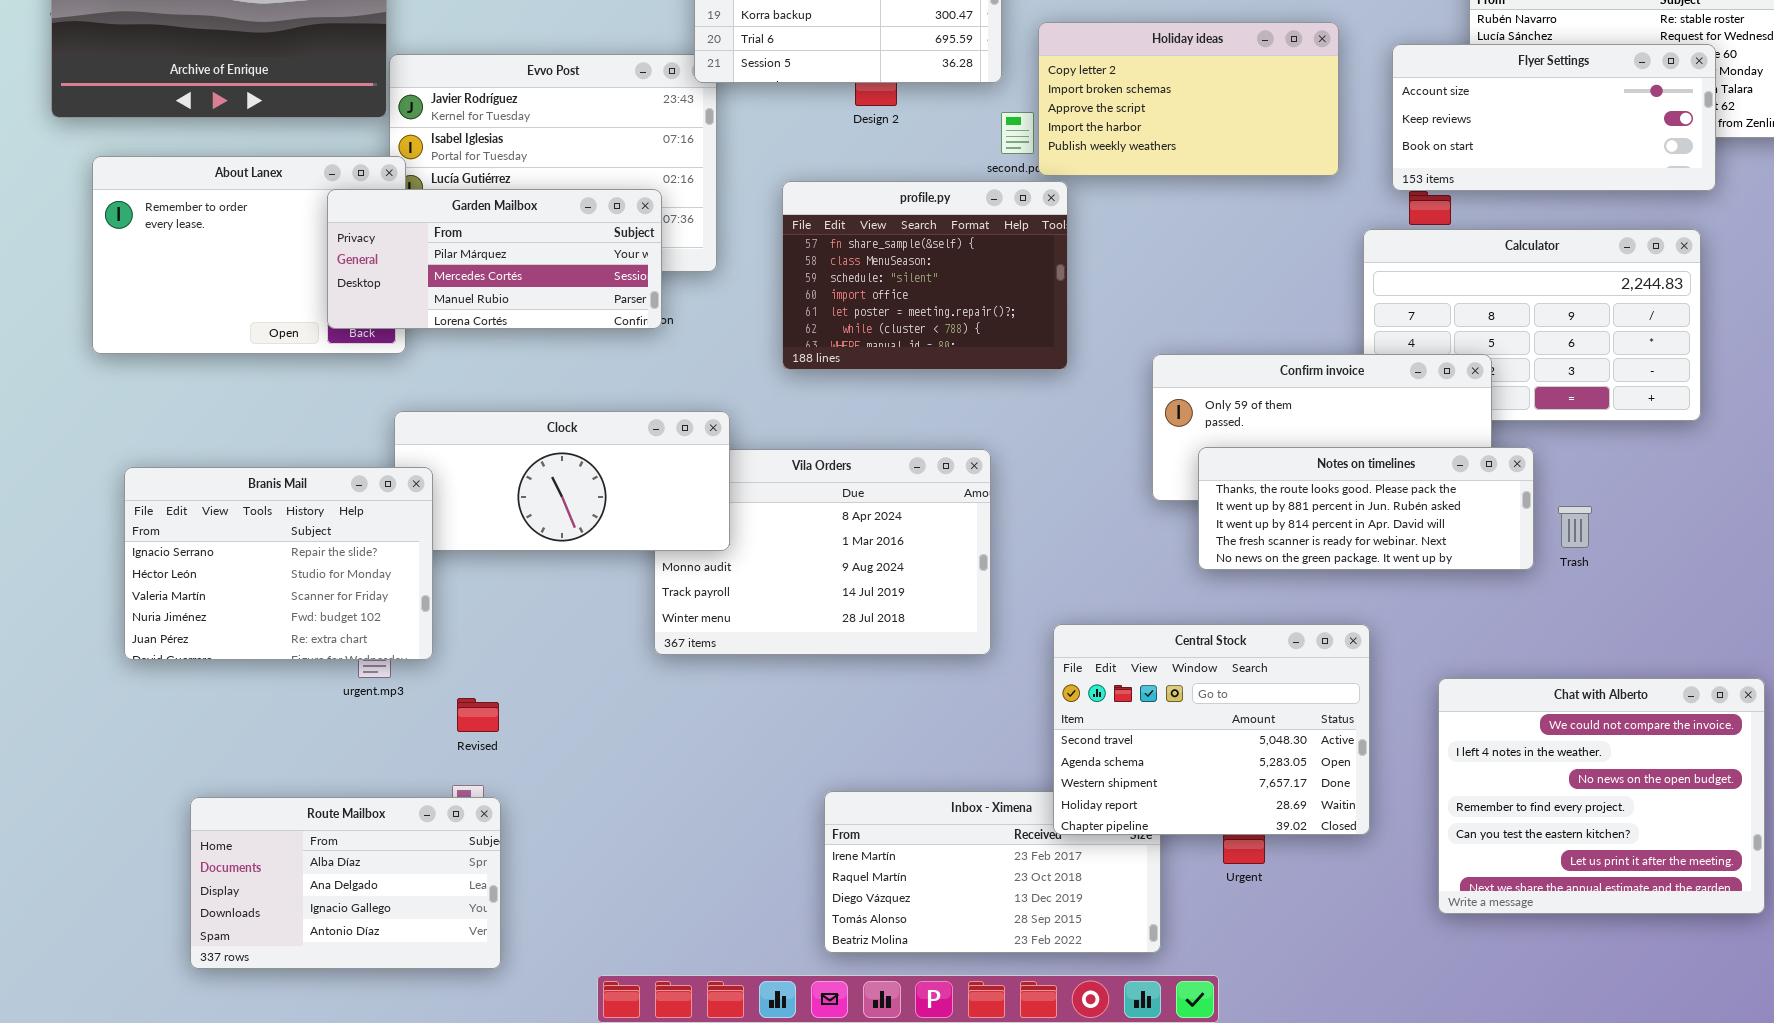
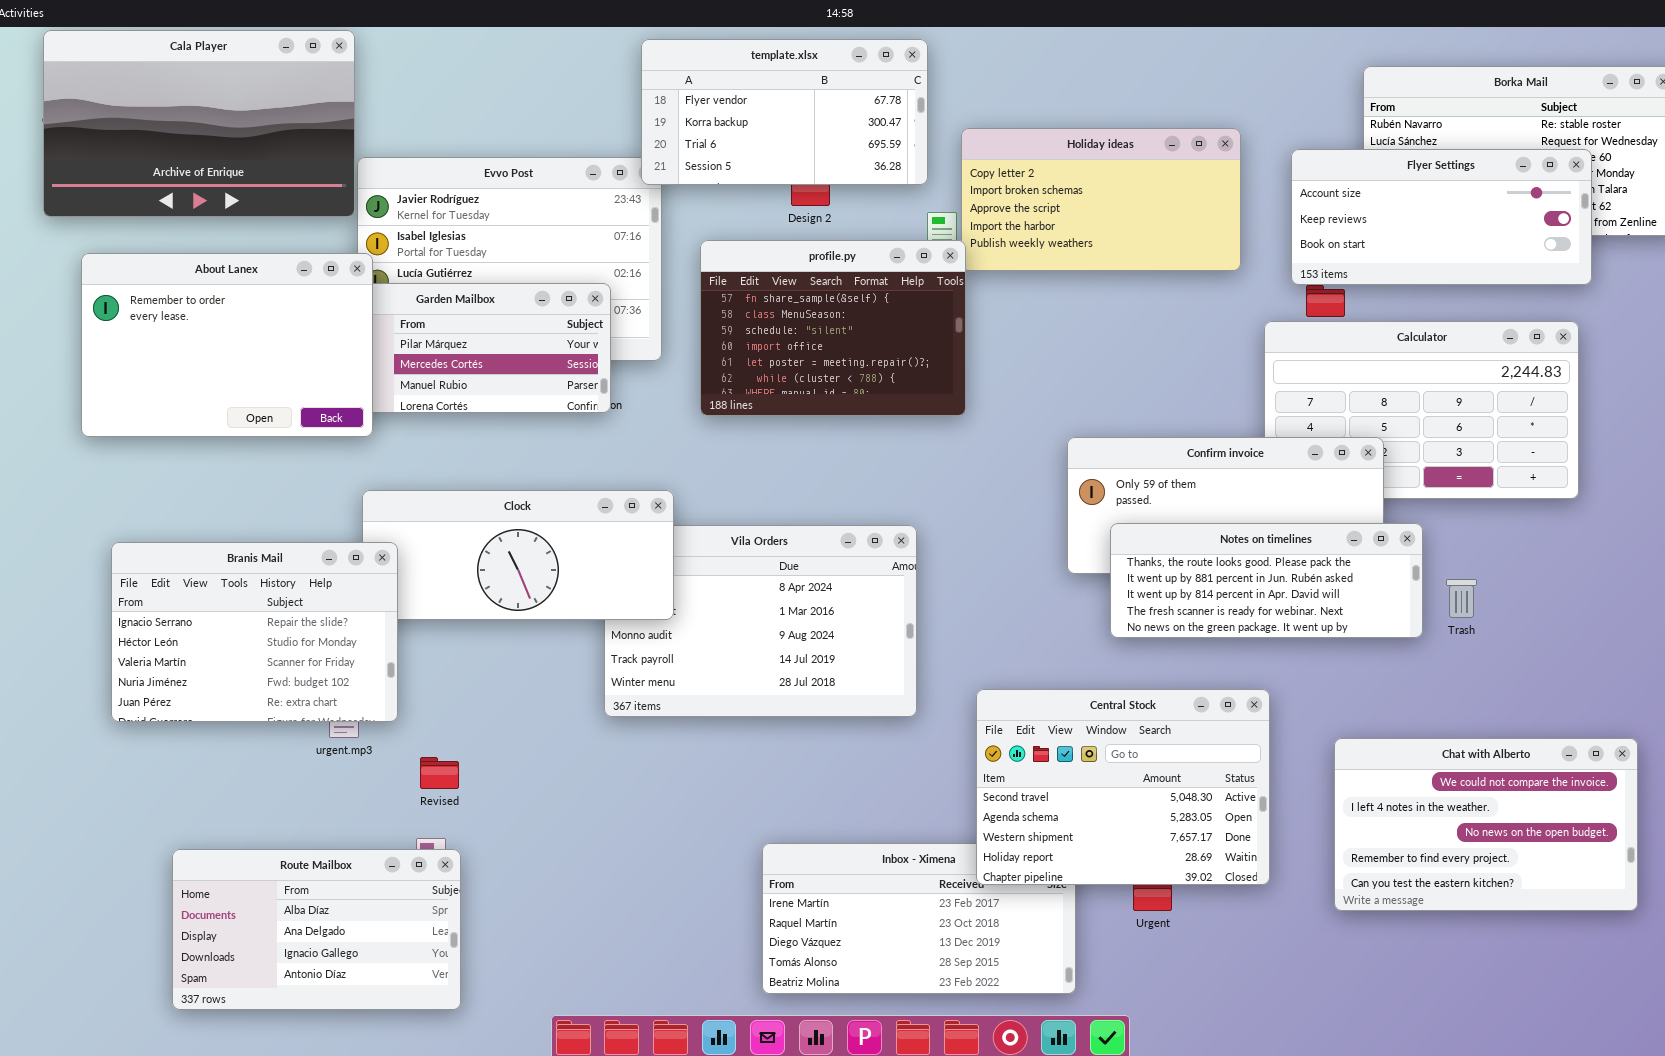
About Lanex: [92,156,406,354] -> [81,253,373,437], raised
profile.py: [782,181,1068,370] -> [700,240,966,416], moved
Chat with Alberto: [1438,678,1765,914] -> [1334,738,1638,911], resized

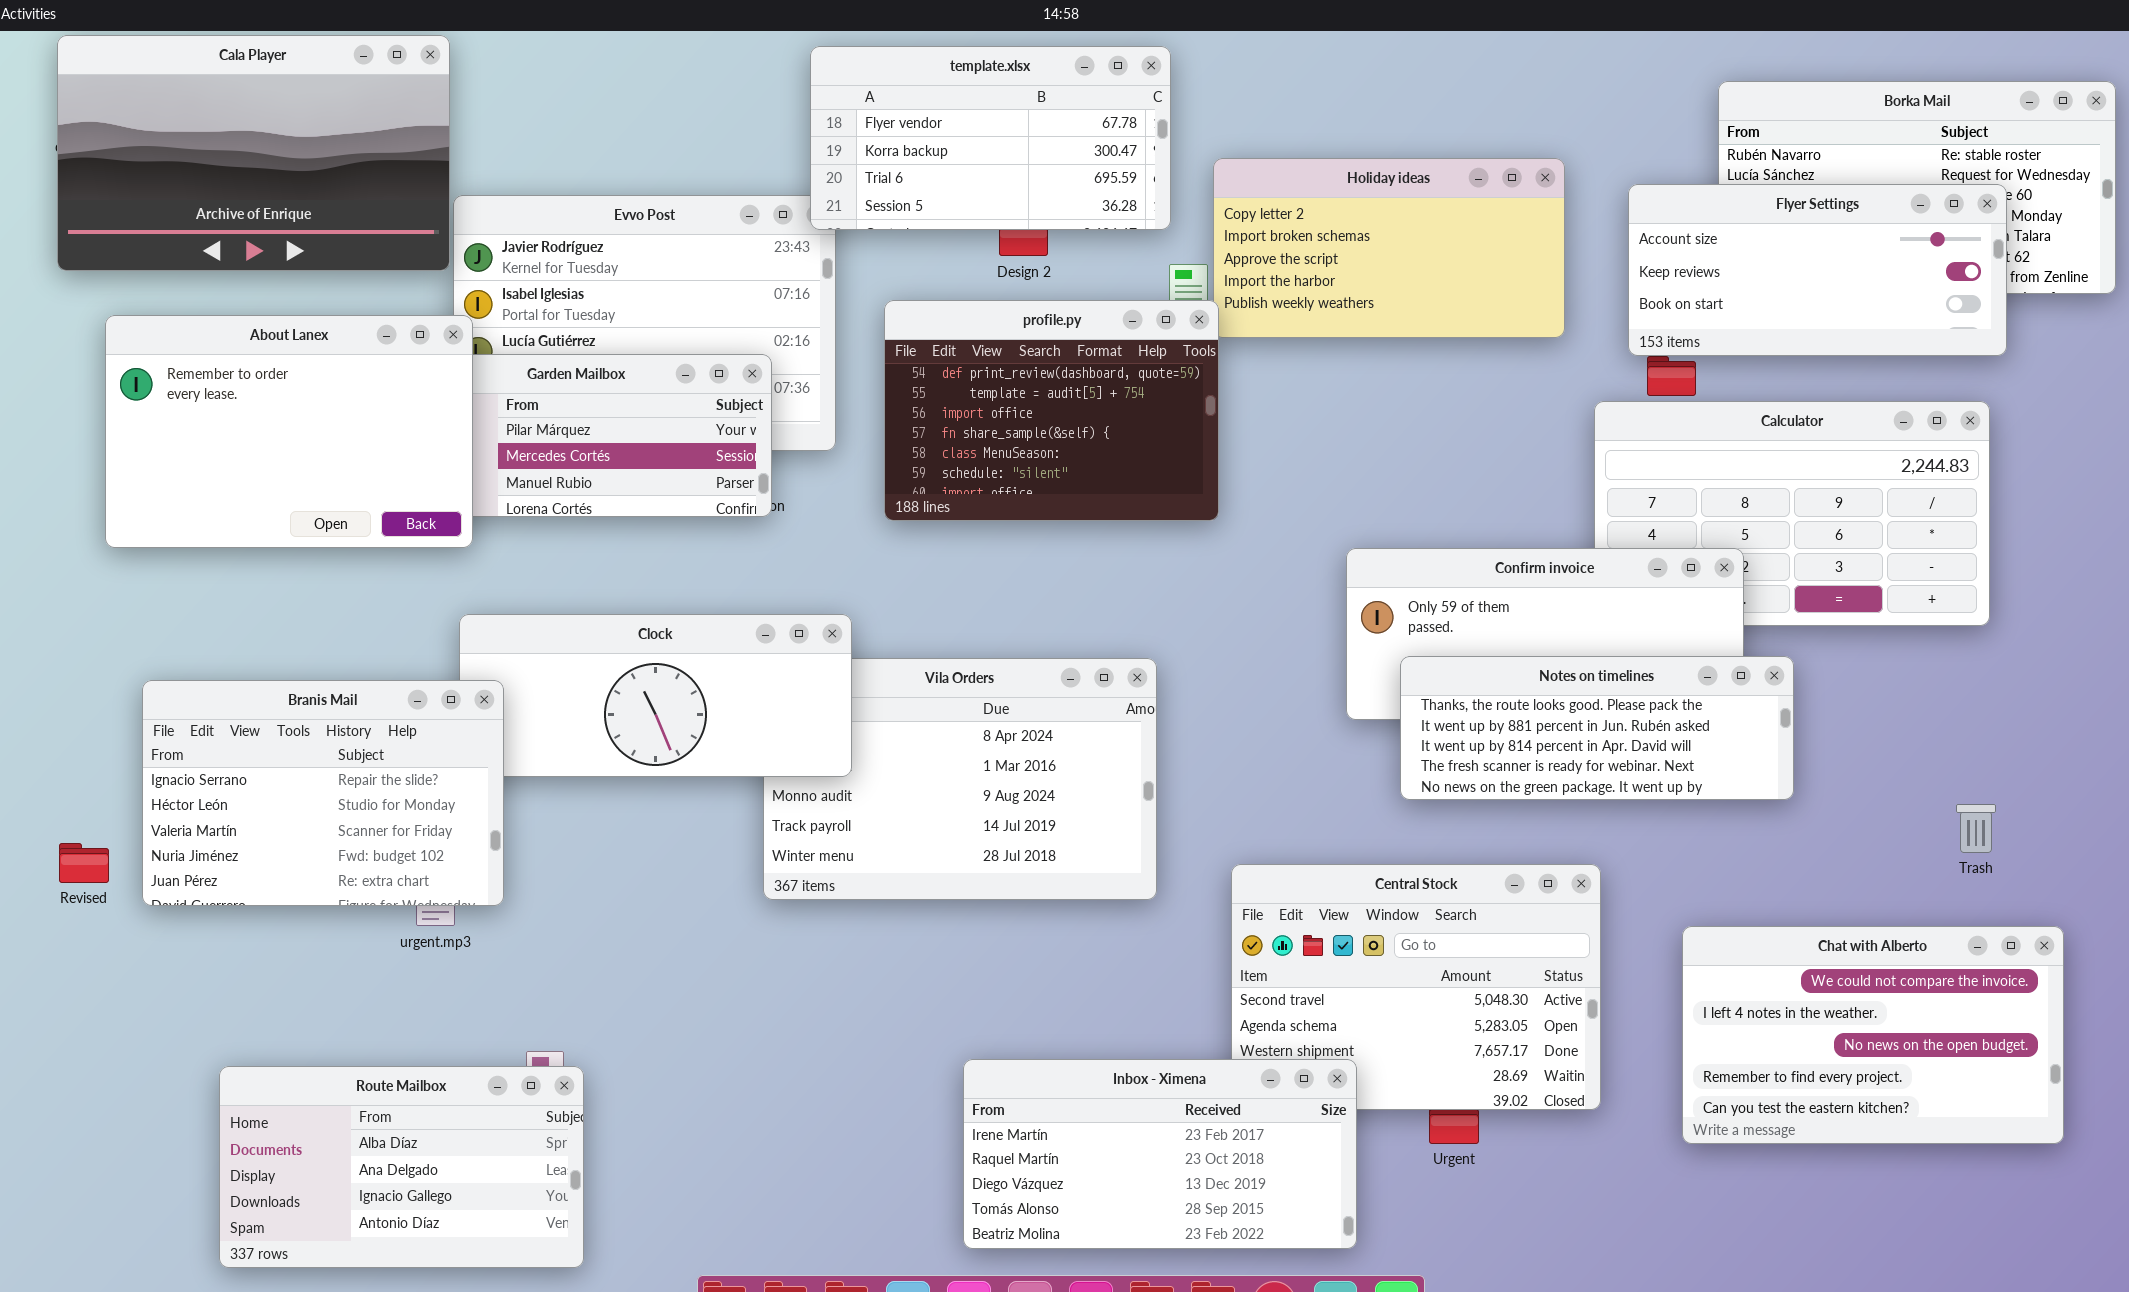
profile.py: [700,240,966,416] -> [884,300,1219,521], scrolled up 3 rows
Trash: [1446,579,1477,618] -> [1956,804,1996,853], moved
Revised: [420,757,459,789] -> [59,843,109,883], moved
Inbox - Ximena: [762,843,1076,994] -> [963,1059,1357,1249], raised

